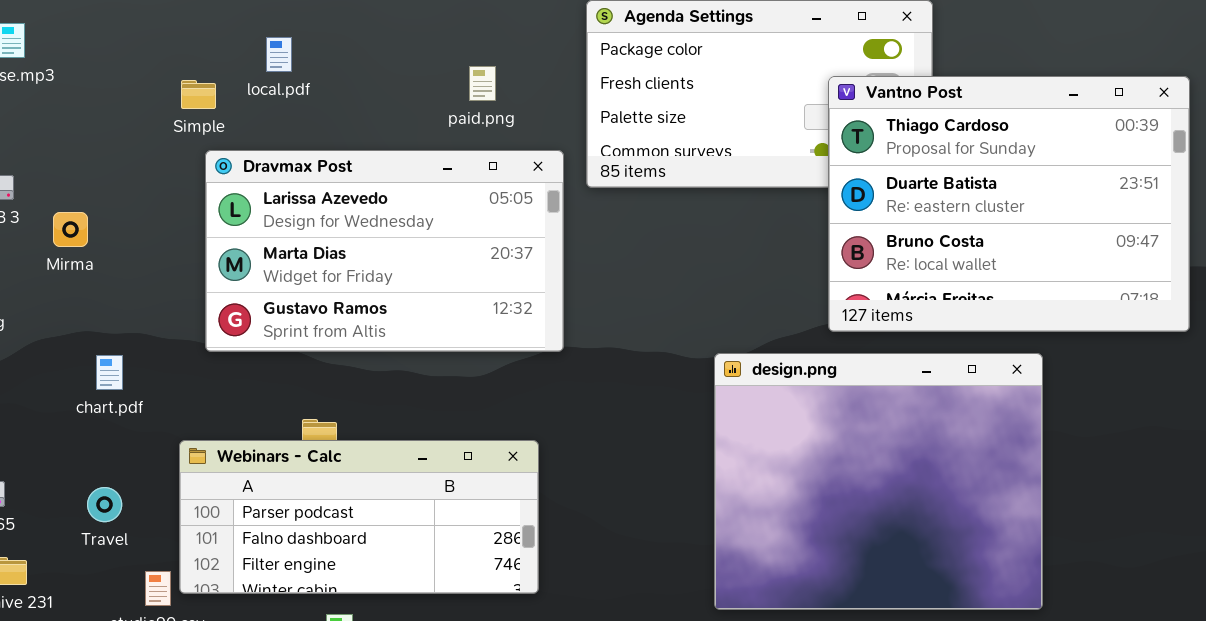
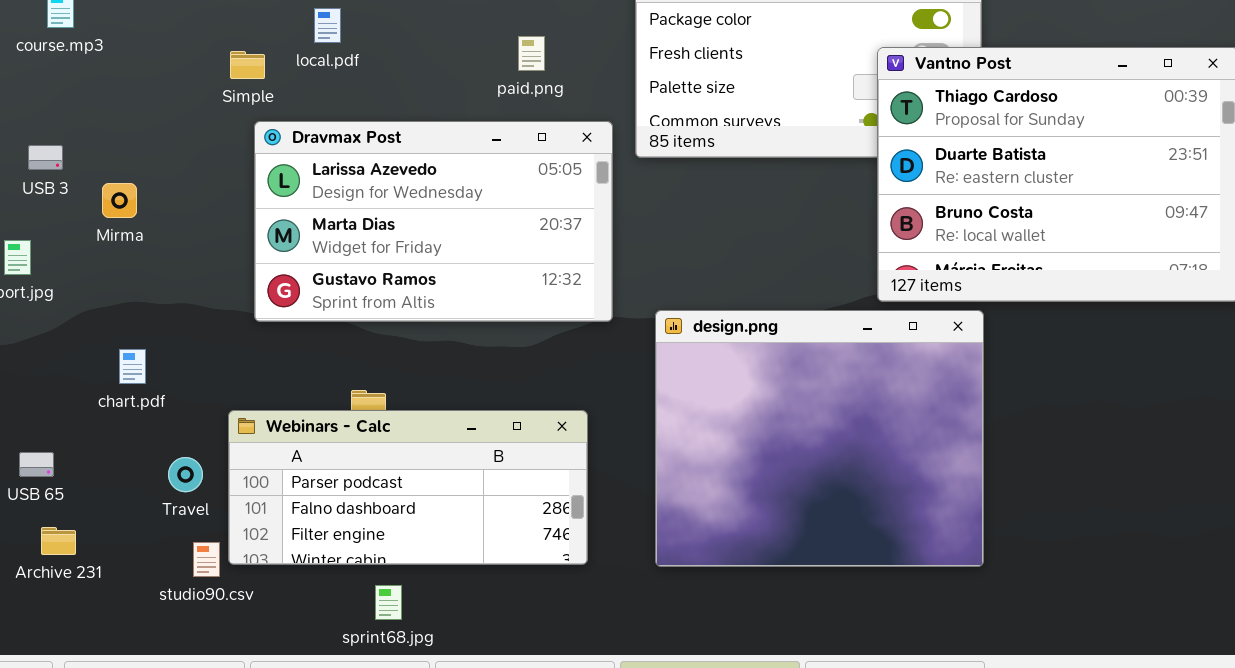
design.png: [714,353,1043,610] -> [655,310,984,567], moved
chart.pdf: [96,355,123,390] -> [119,349,146,384], moved
Travel: [87,487,122,522] -> [168,457,203,492], moved

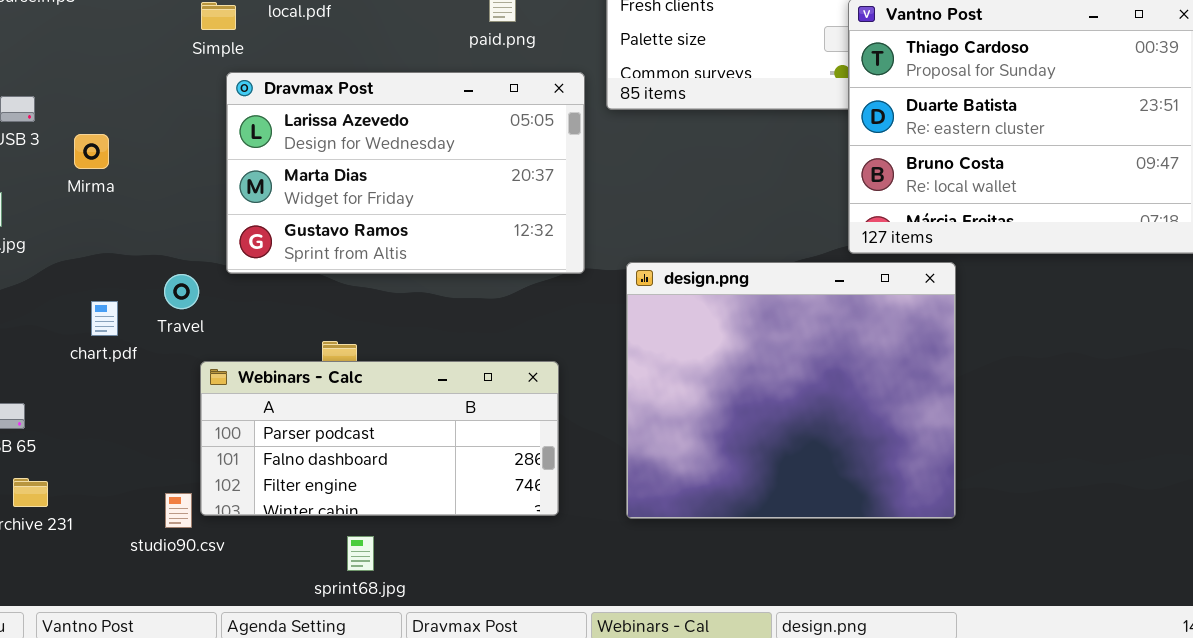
Travel: [168,457,203,492] -> [164,274,199,309], moved

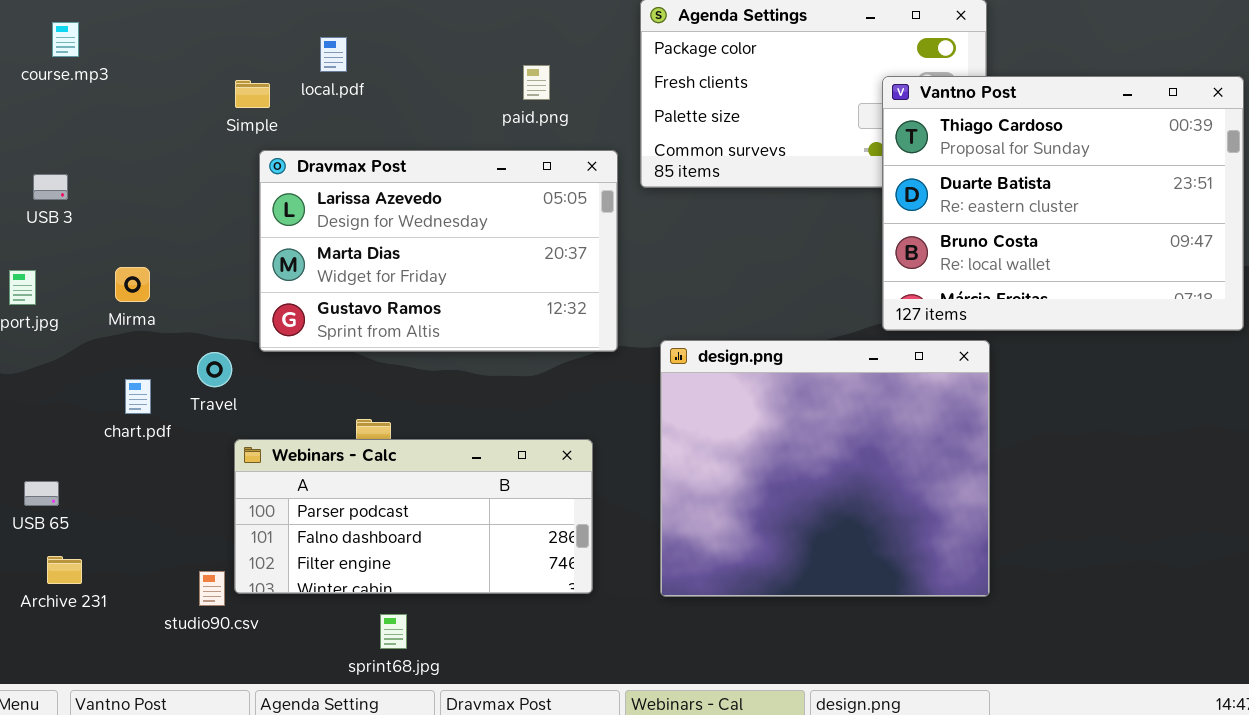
Mirma: [74,134,109,169] -> [115,267,150,302], moved

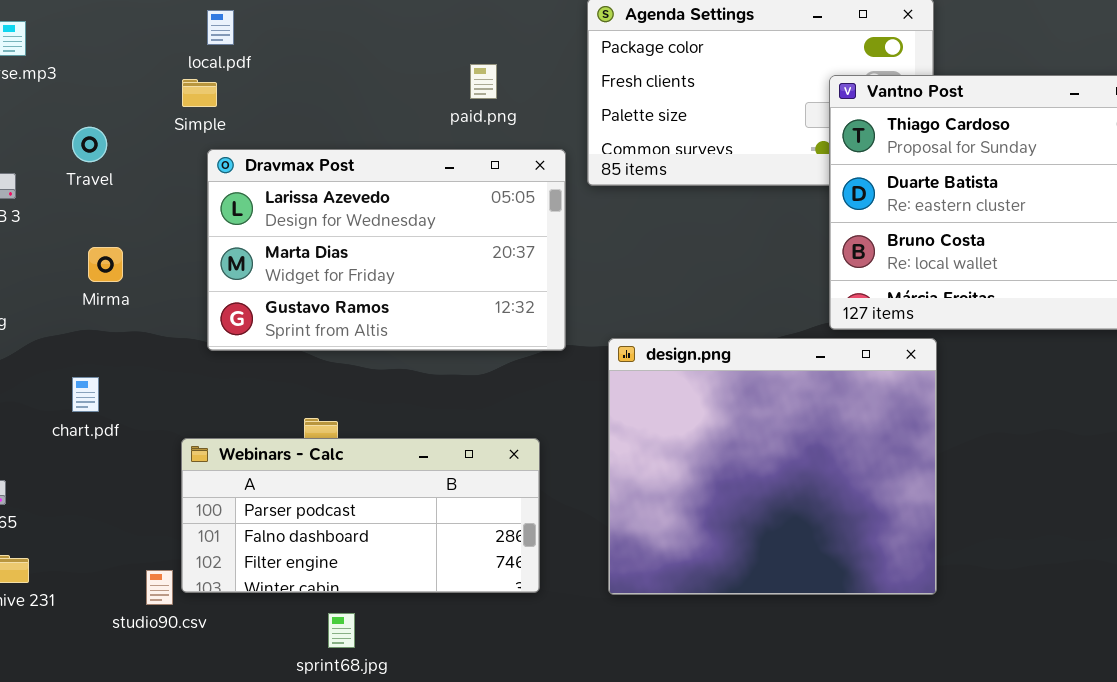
local.pdf: [320,37,347,72] -> [207,10,234,45], moved
Mirma: [115,267,150,302] -> [88,247,123,282], moved
Travel: [197,352,232,387] -> [72,127,107,162], moved

